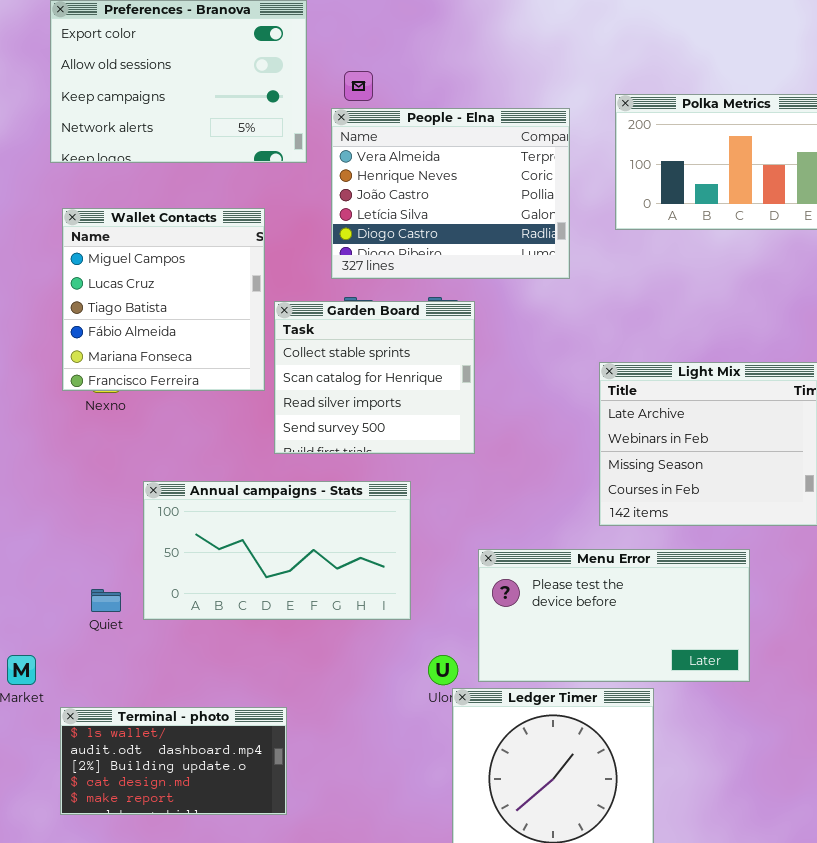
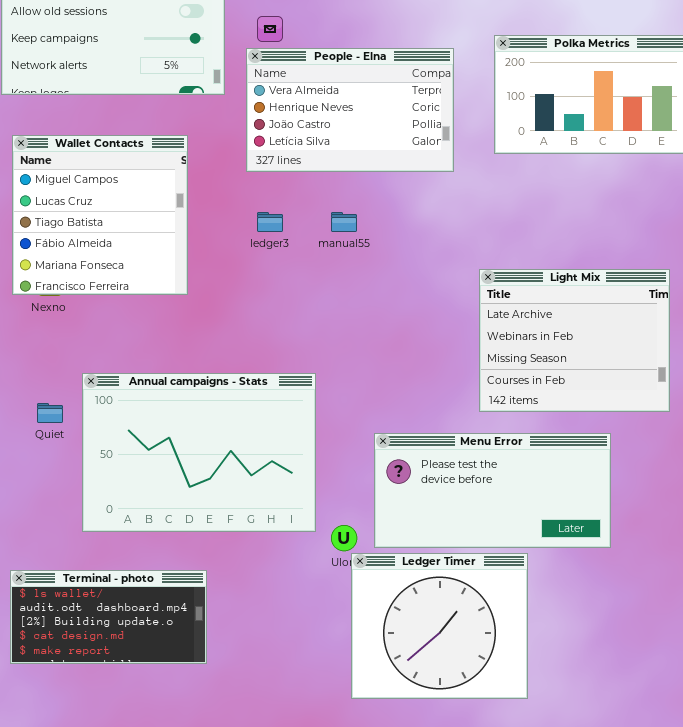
People - Elna: [331,108,570,279] -> [246,48,454,172], resized
Garden Board: [274,301,475,454] -> none, closed
Annual campaigns - Stats: [143,481,411,620] -> [82,373,316,532], resized
Quiet: [91,589,121,612] -> [37,403,63,423], moved

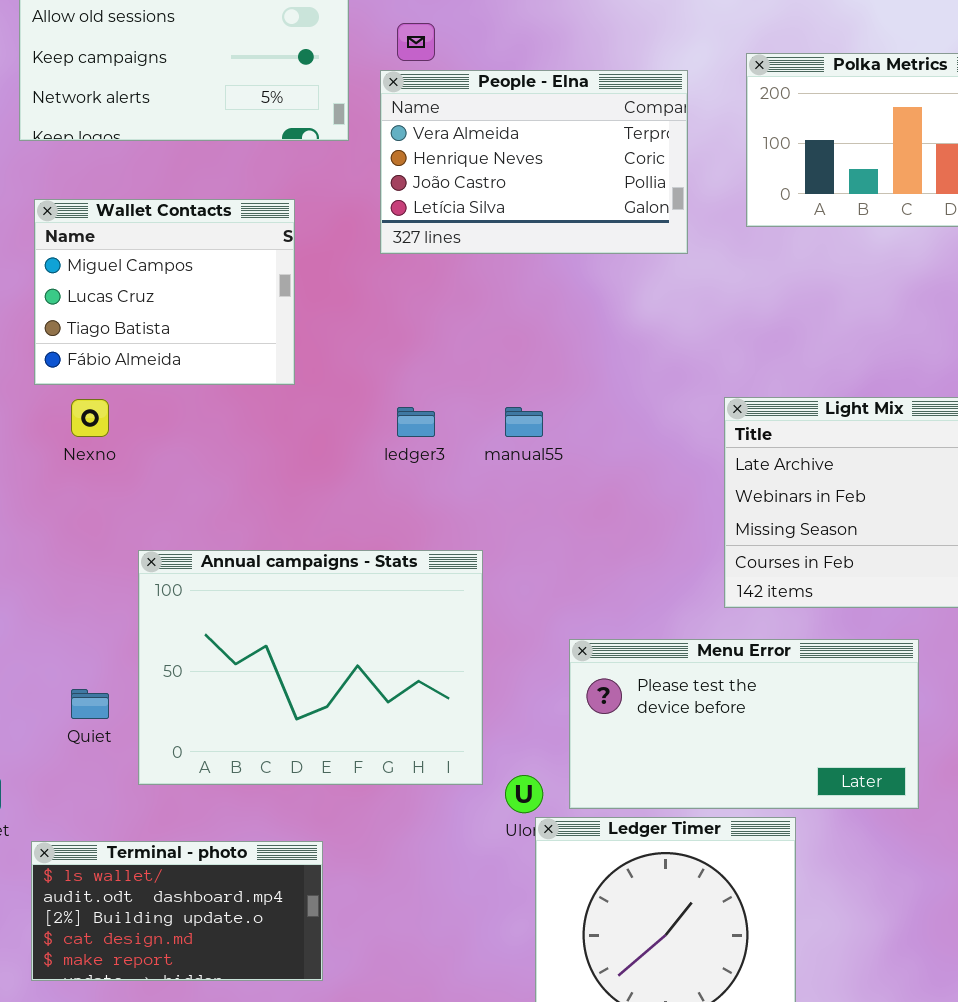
Wallet Contacts: [12,135,188,295] -> [34,199,295,385], resized
ledger3: [257,212,283,232] -> [397,407,435,437], moved
manual55: [331,212,357,232] -> [505,407,543,437], moved
Quiet: [37,403,63,423] -> [71,689,109,719], moved

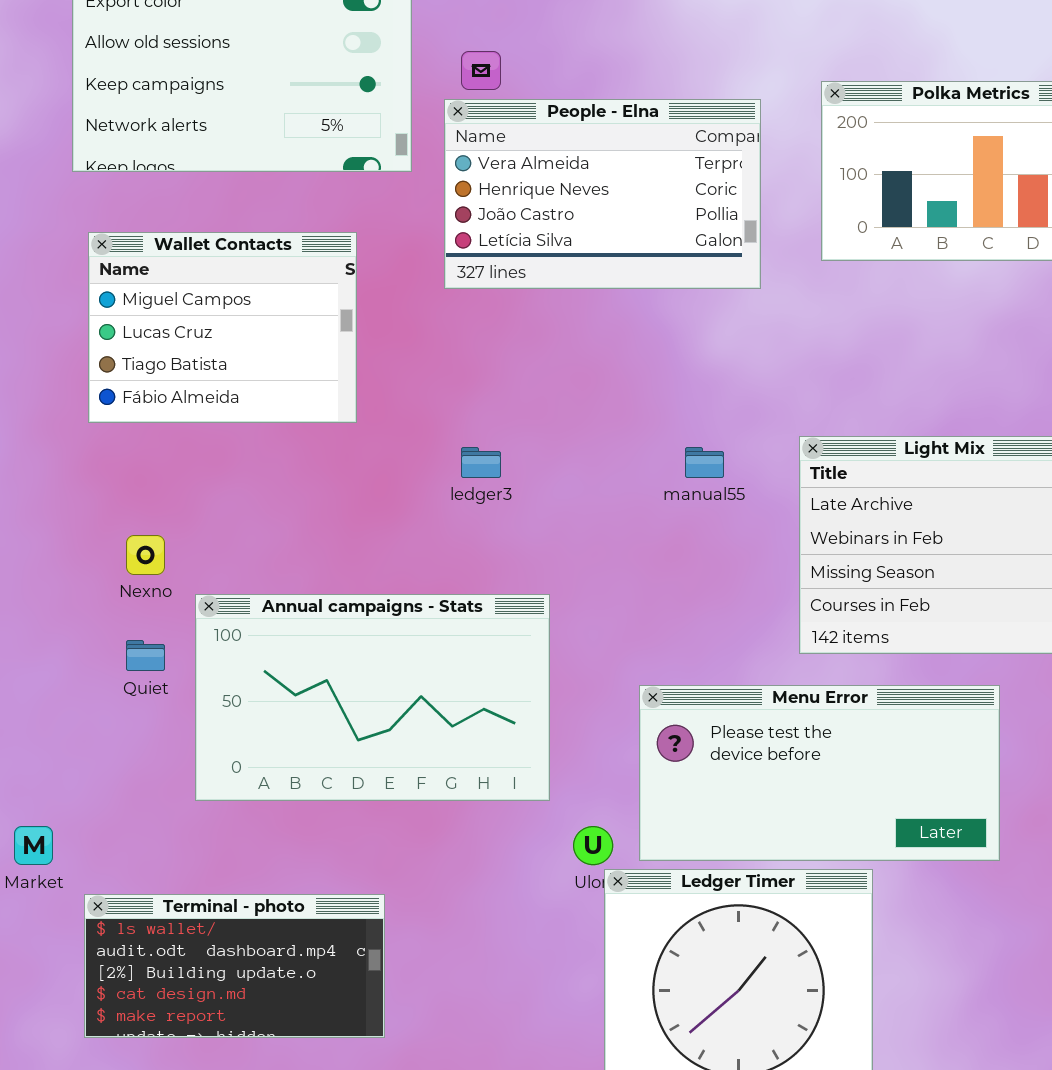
Nexno: [71,399,109,437] -> [126,535,165,575], moved
manual55: [505,407,543,437] -> [685,447,724,478], moved
Annual campaigns - Stats: [138,550,483,785] -> [195,594,550,801], resized
Quiet: [71,689,109,719] -> [126,640,165,671], moved

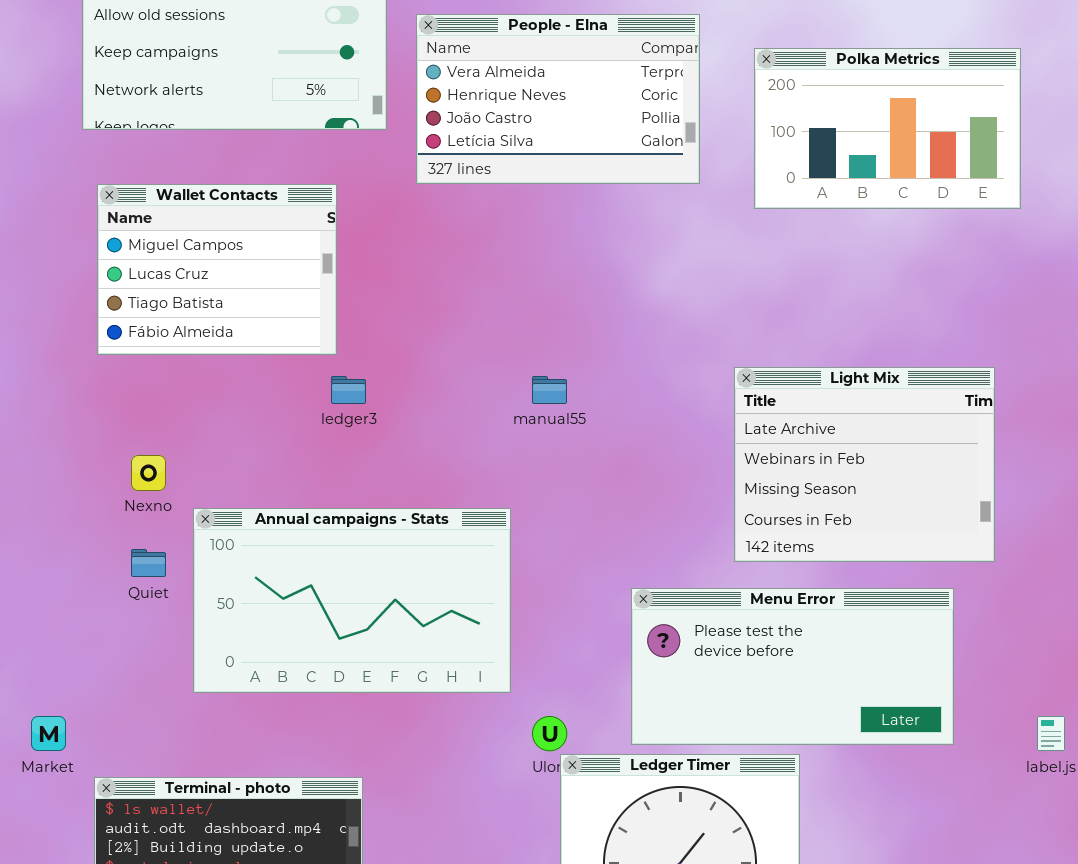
People - Elna: [444,99,761,289] -> [416,14,700,184], moved
ledger3: [461,447,501,478] -> [331,376,366,404], moved
manual55: [685,447,724,478] -> [532,376,567,404], moved
Menu Error: [639,685,1000,861] -> [631,588,954,745], moved

